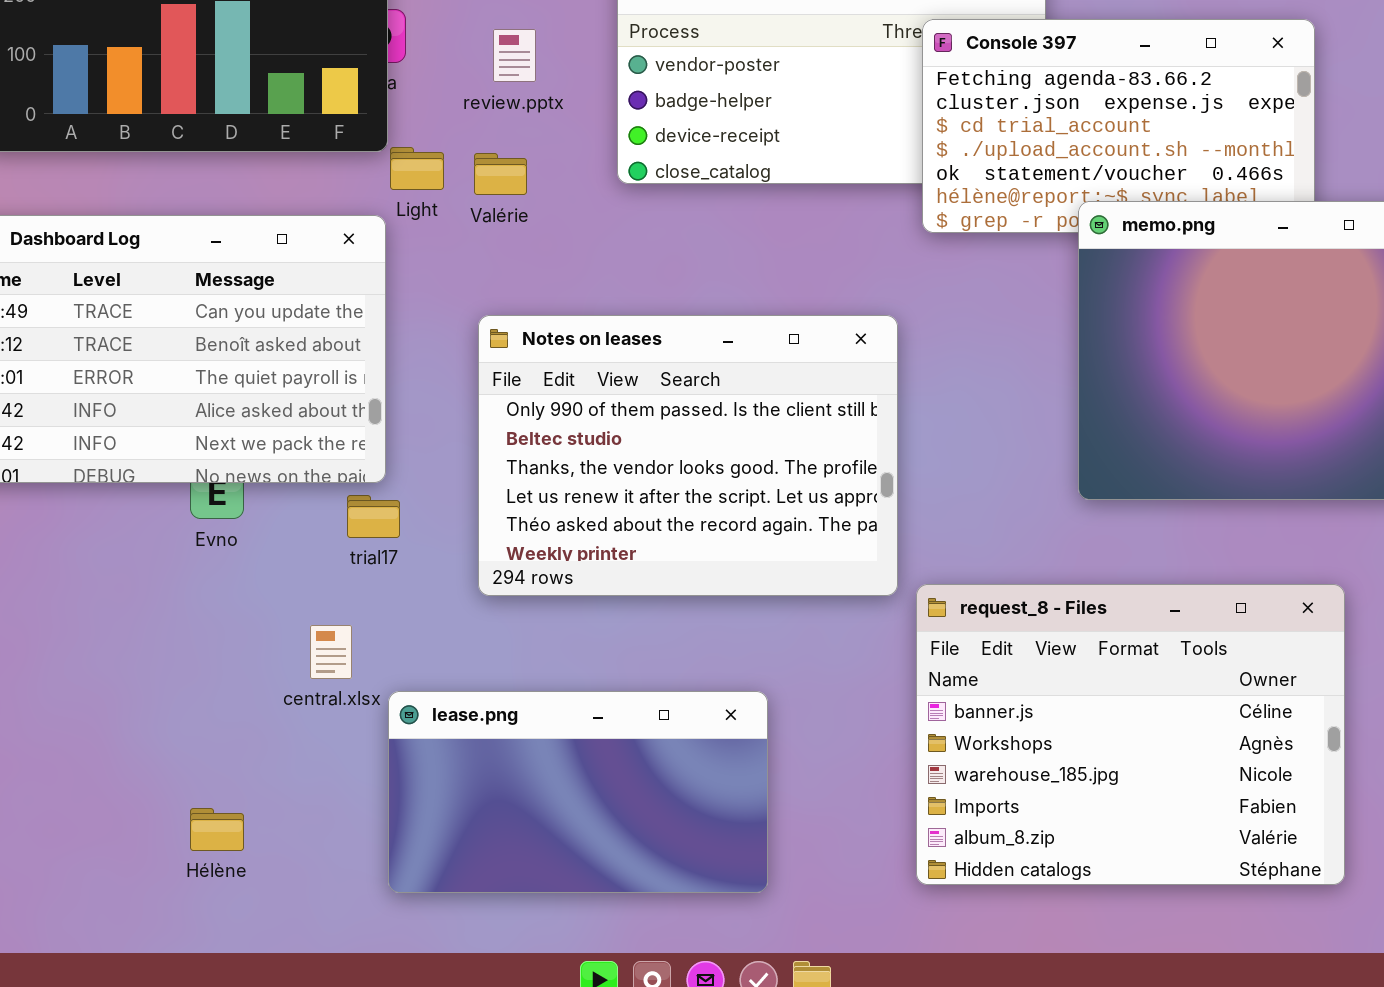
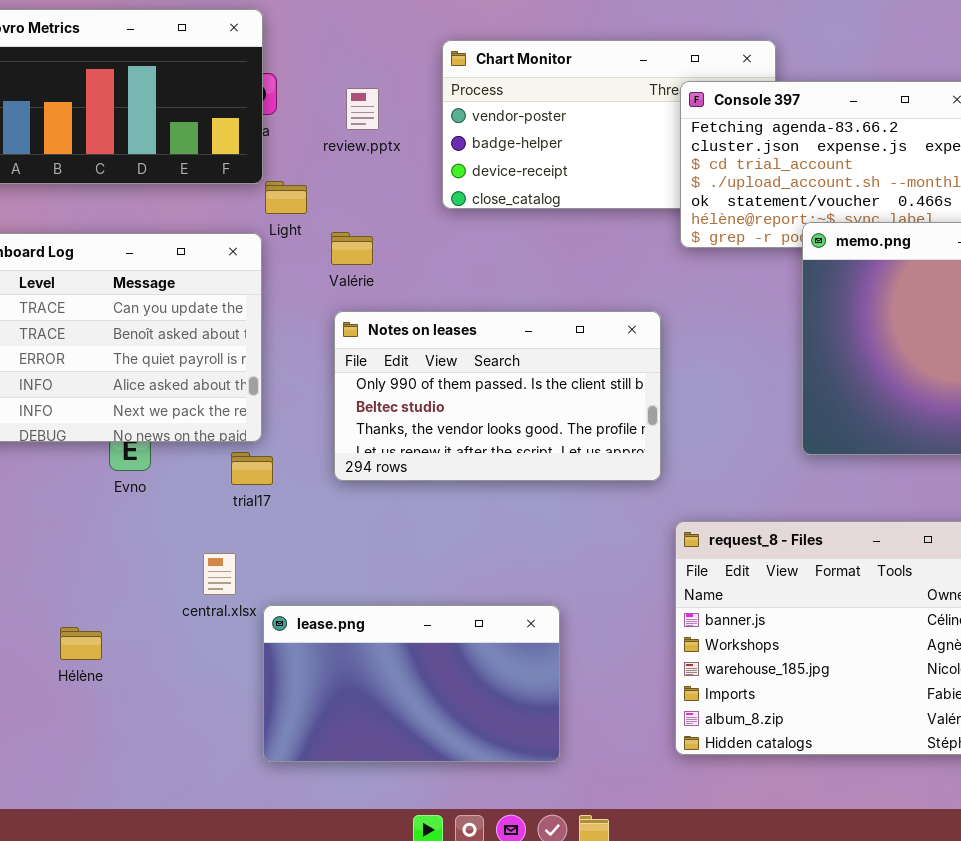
Valérie: [474,153,527,195] -> [331,232,373,265], moved
Notes on leases: [478,315,898,596] -> [334,311,661,481], resized
Hélène: [190,808,244,851] -> [60,627,102,660], moved

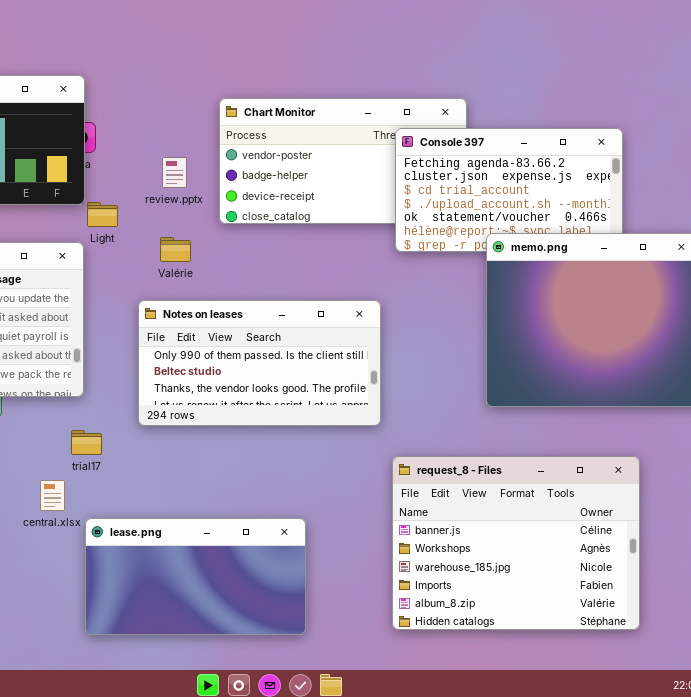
review.pptx: [346,88,379,130] -> [162,157,187,188], moved
Valérie: [331,232,373,265] -> [160,237,191,262], moved
trial17: [231,452,273,485] -> [71,430,102,455], moved

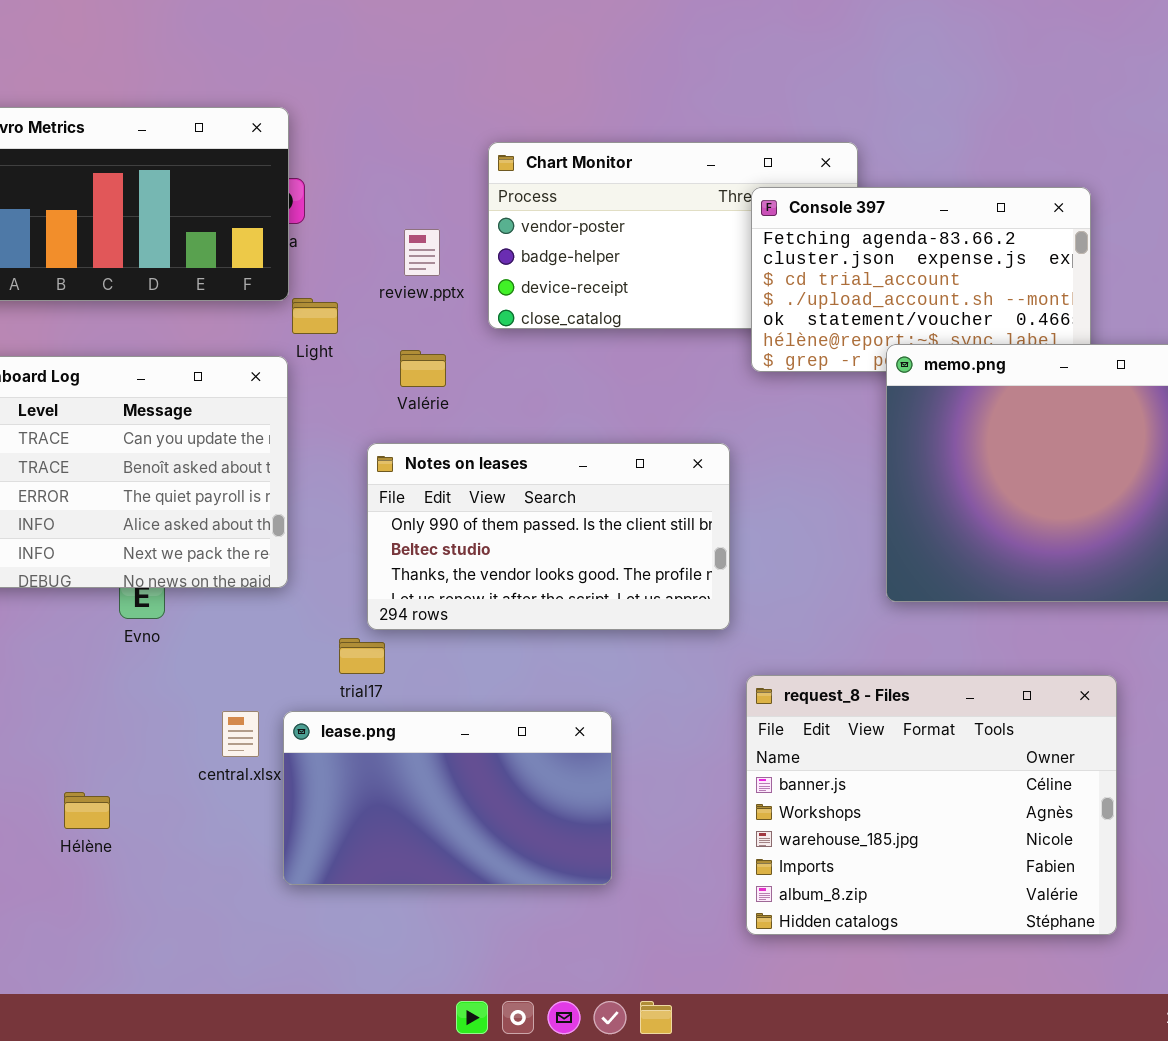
trial17: [71,430,102,455] -> [339,638,385,674], moved
lease.png: [85,518,306,635] -> [283,711,612,885], moved

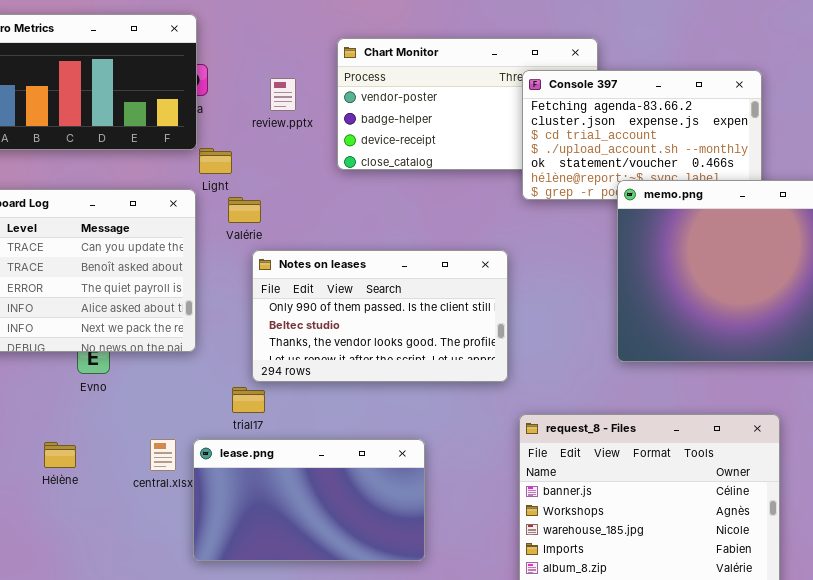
review.pptx: [404,229,440,276] -> [270,78,296,111], moved
Valérie: [400,350,446,387] -> [228,197,261,223], moved
Hélène: [64,792,110,829] -> [44,442,76,468], moved

